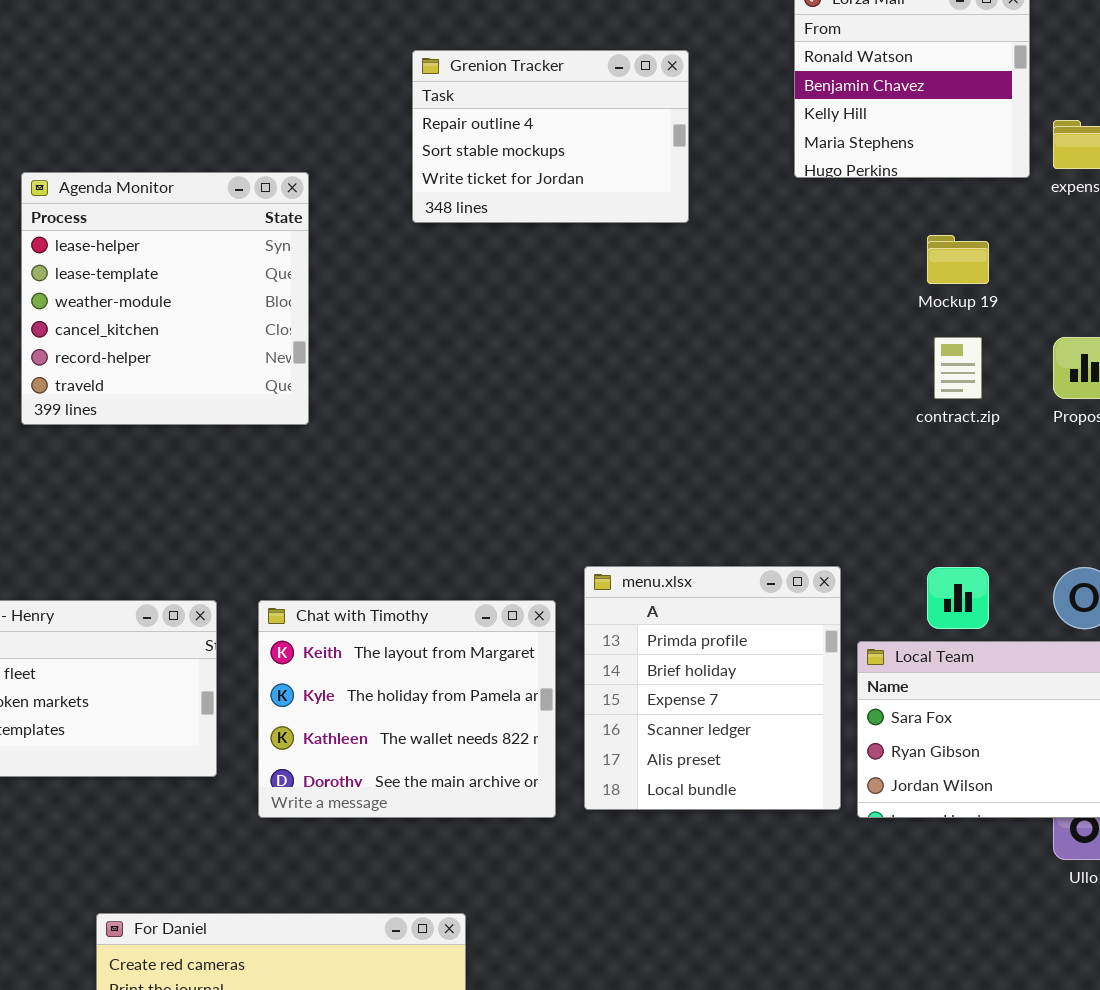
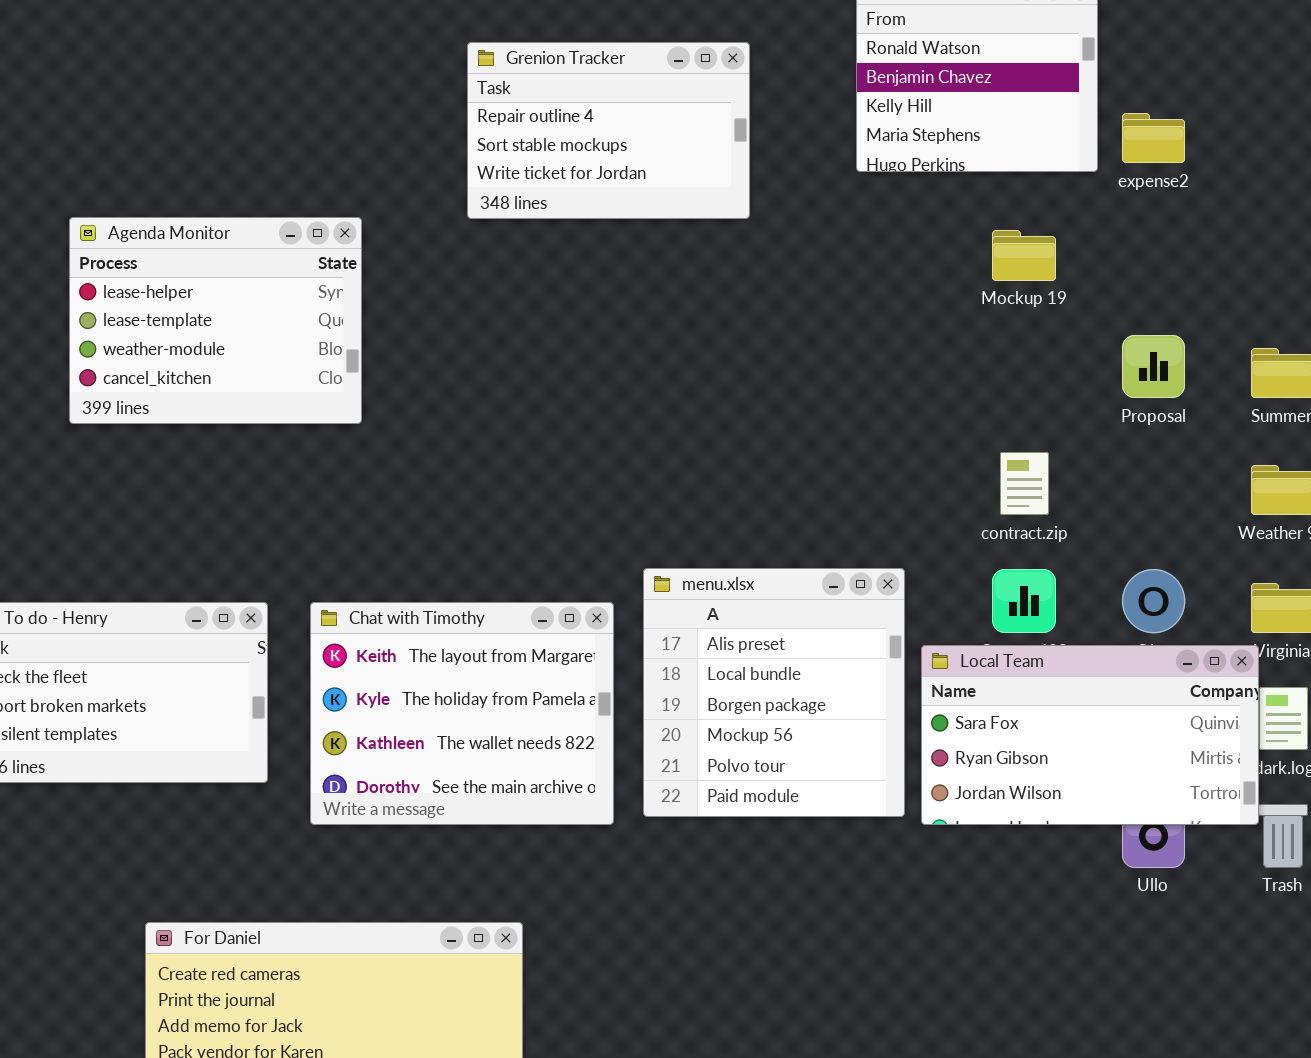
Agenda Monitor: [21,172,309,425] -> [69,217,362,424], resized
contract.zip: [934,337,982,399] -> [1000,452,1049,515], moved
menu.xlsx: [584,566,841,810] -> [643,568,905,817], scrolled down 4 rows

